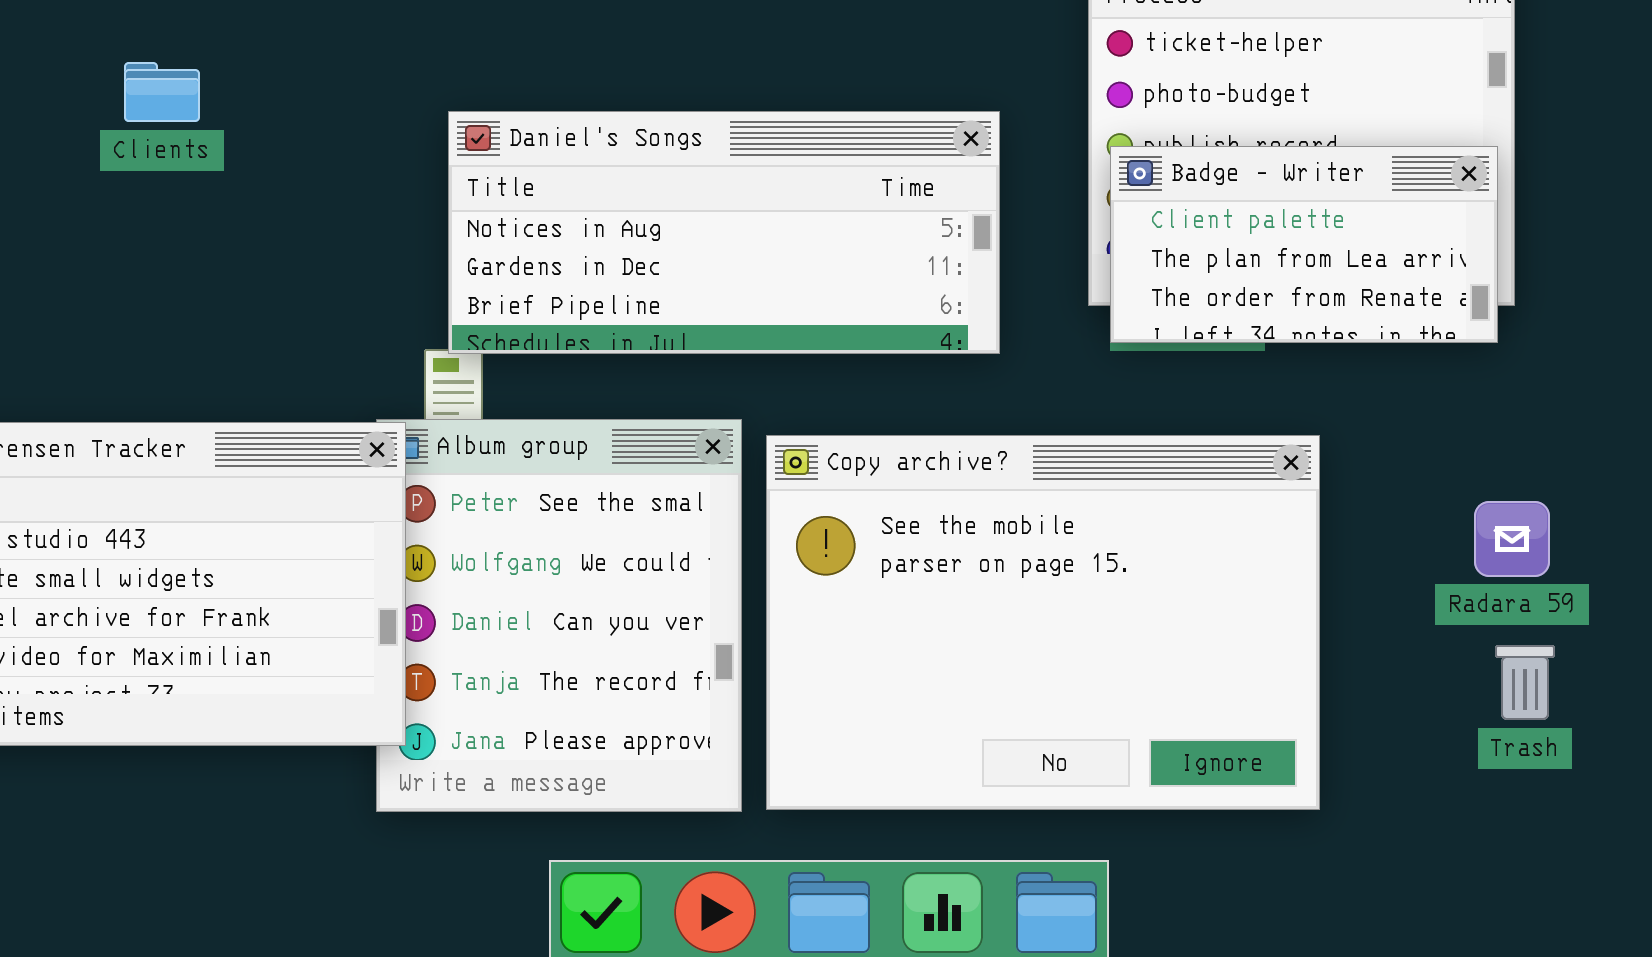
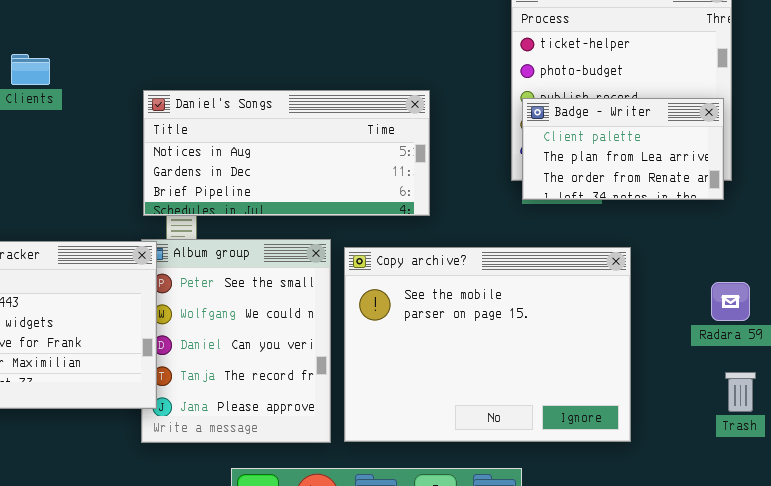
Daniel's Songs: [448,111,1000,354] -> [143,90,430,216], moved
Trash: [1495,645,1555,720] -> [725,372,756,412], moved

